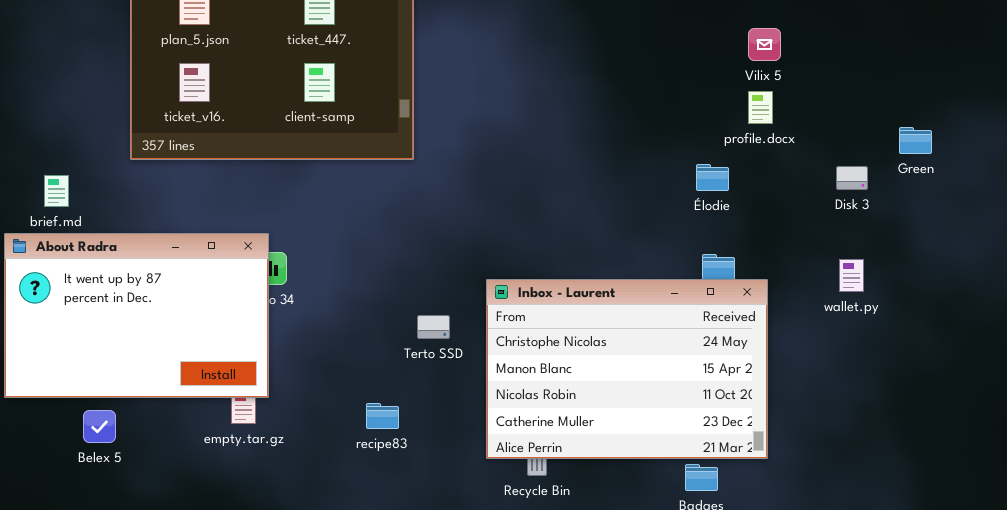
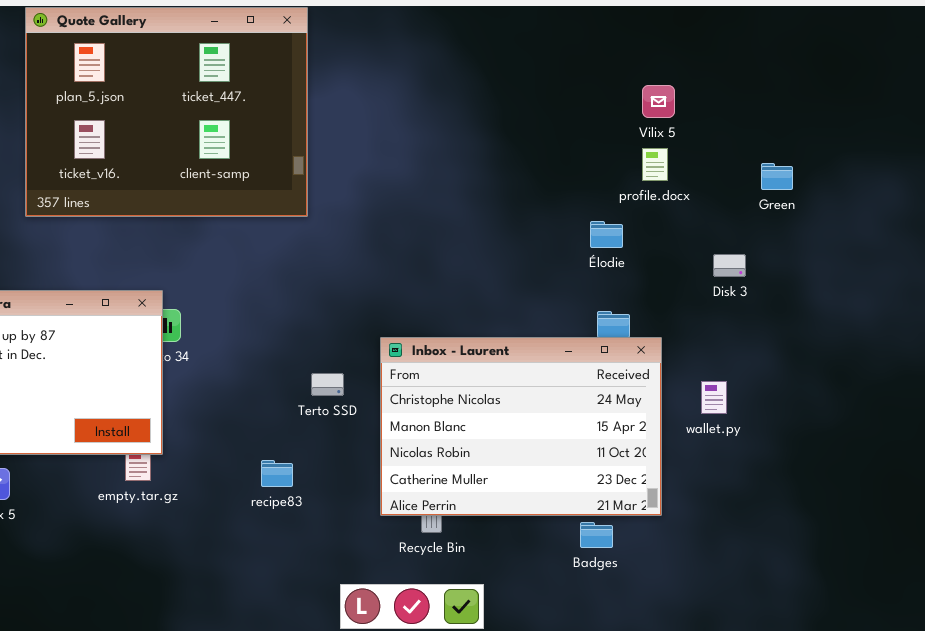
Green: [899,127,932,154] -> [761,163,793,190], moved
Disk 3: [836,166,868,190] -> [713,254,746,277], moved
wallet.py: [839,259,864,292] -> [701,381,727,414], moved

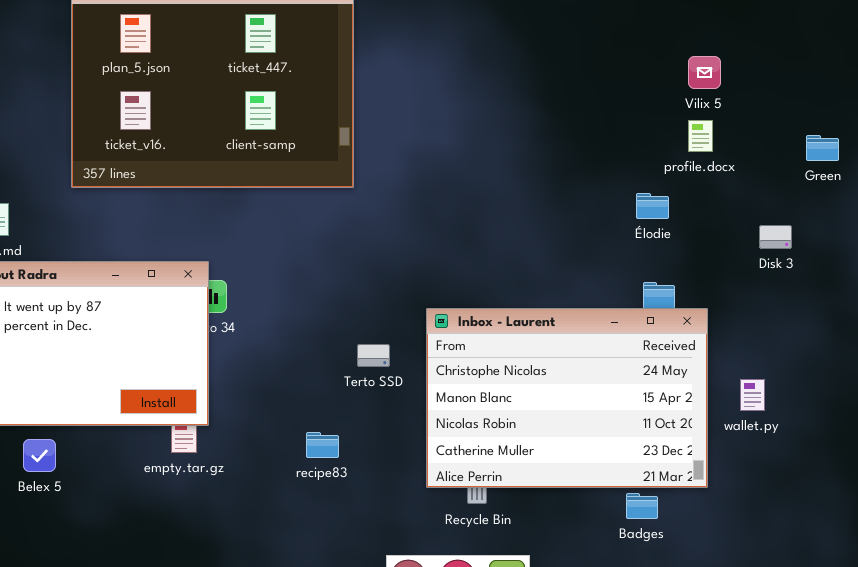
wallet.py: [701,381,727,414] -> [740,379,765,411], moved

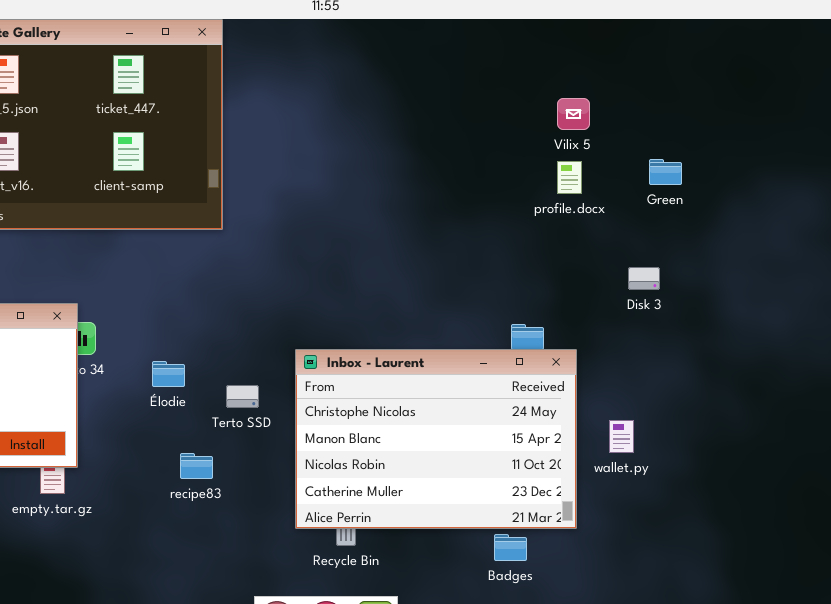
Green: [806,135,839,161] -> [649,159,682,185], moved
Élodie: [636,193,669,219] -> [152,361,185,387], moved
recipe83: [306,432,339,458] -> [180,453,213,479], moved

